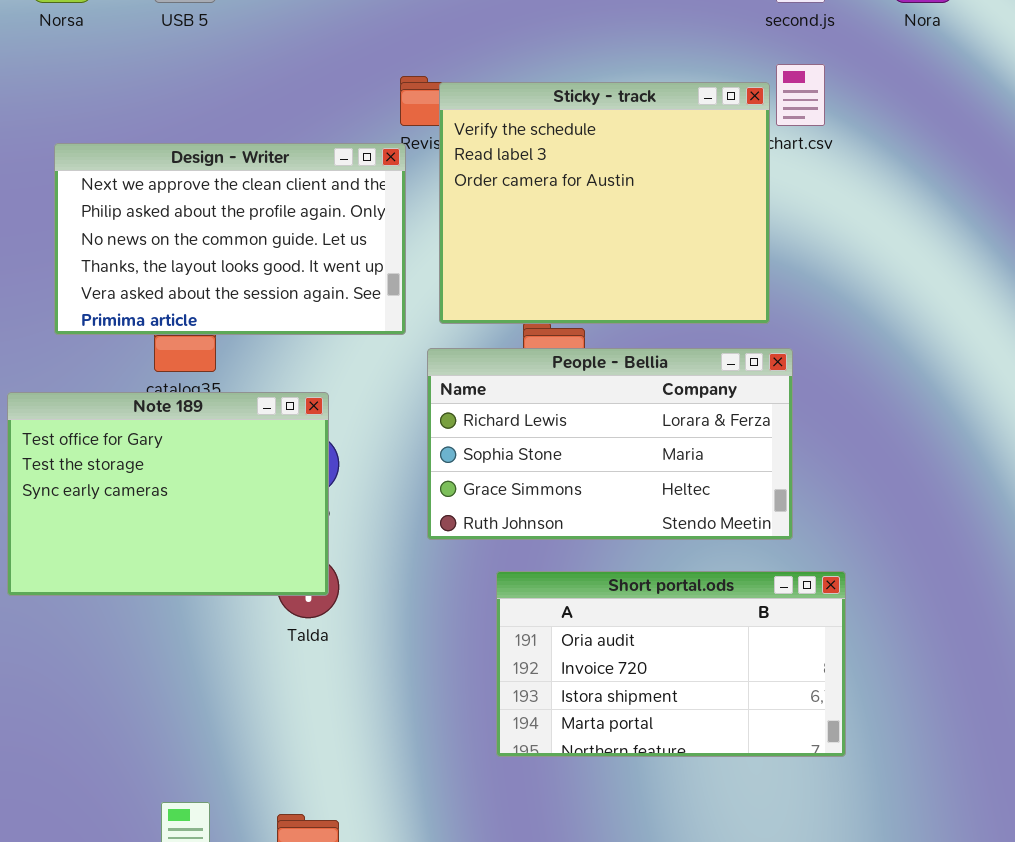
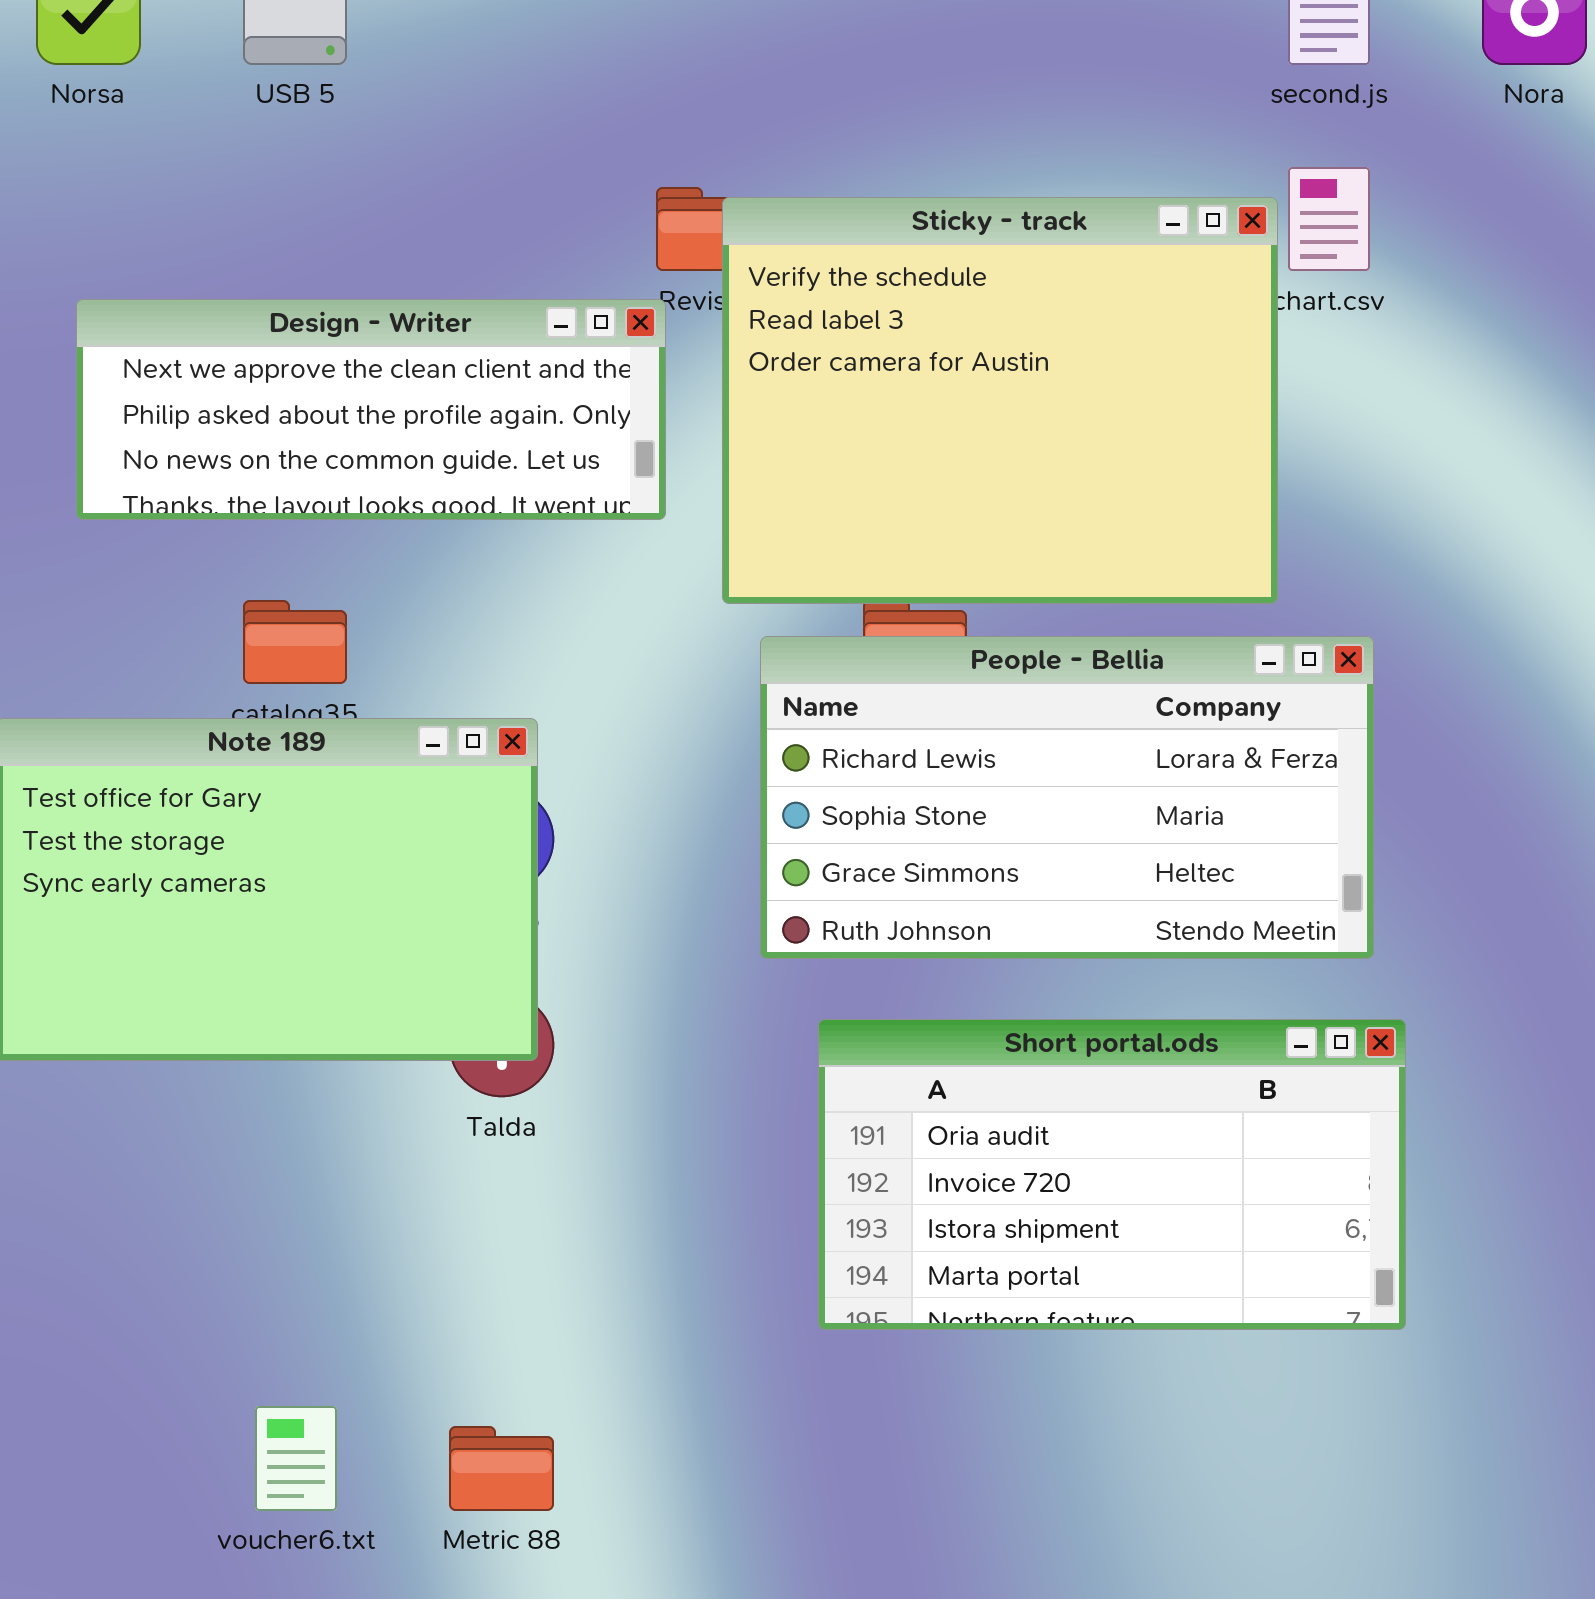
Design - Writer: [54,143,406,335] -> [76,299,666,520], resized
People - Bellia: [427,348,793,540] -> [760,636,1374,959], moved

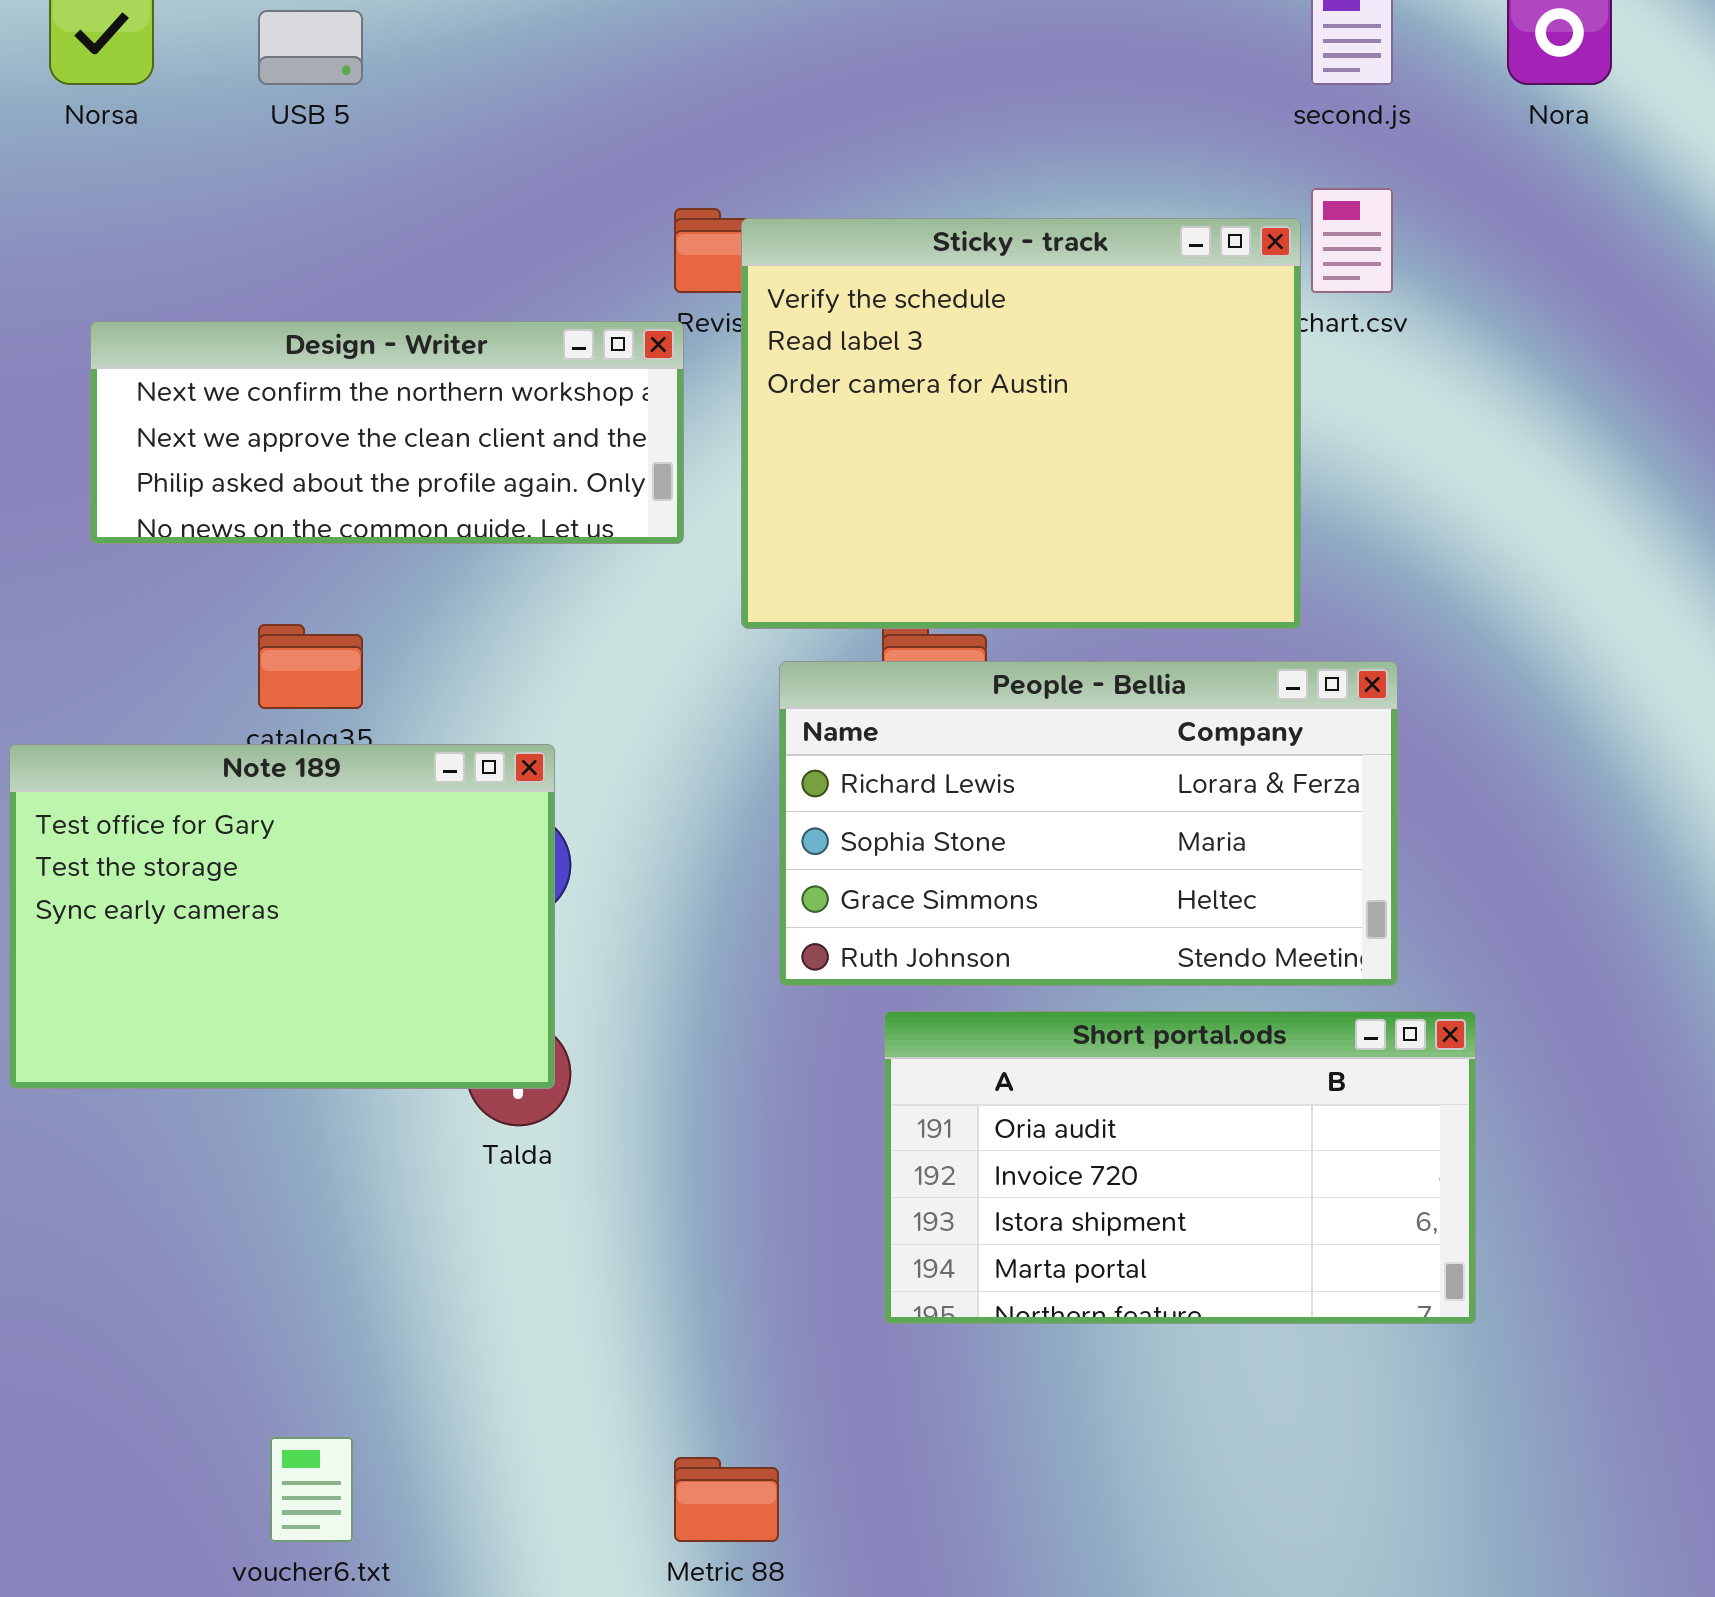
Design - Writer: [76,299,666,520] -> [90,321,684,544], scrolled up 1 row
Short portal.ods: [818,1019,1406,1330] -> [884,1011,1476,1324], moved
Metric 88: [449,1426,554,1511] -> [674,1457,779,1542], moved

